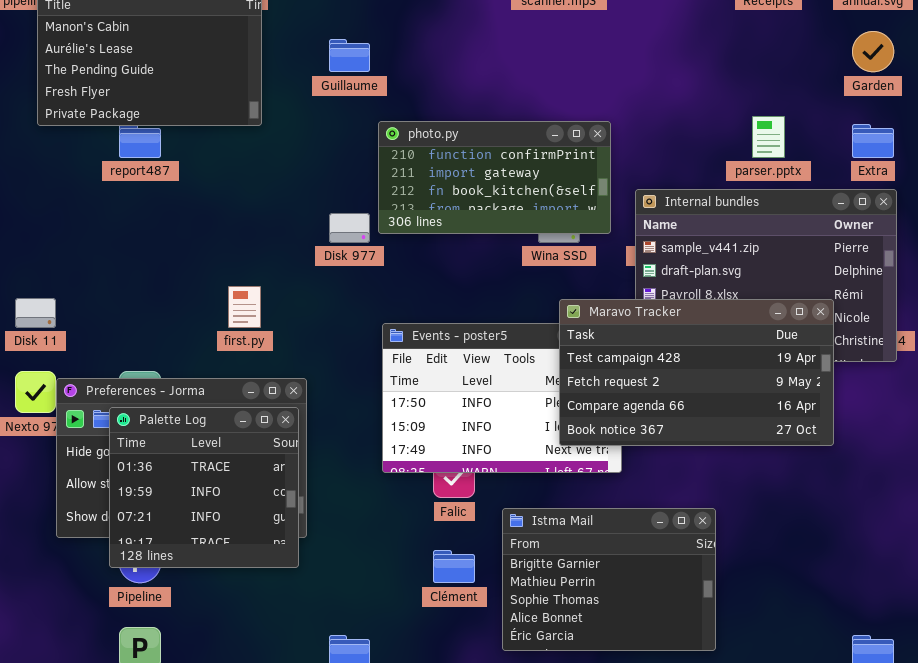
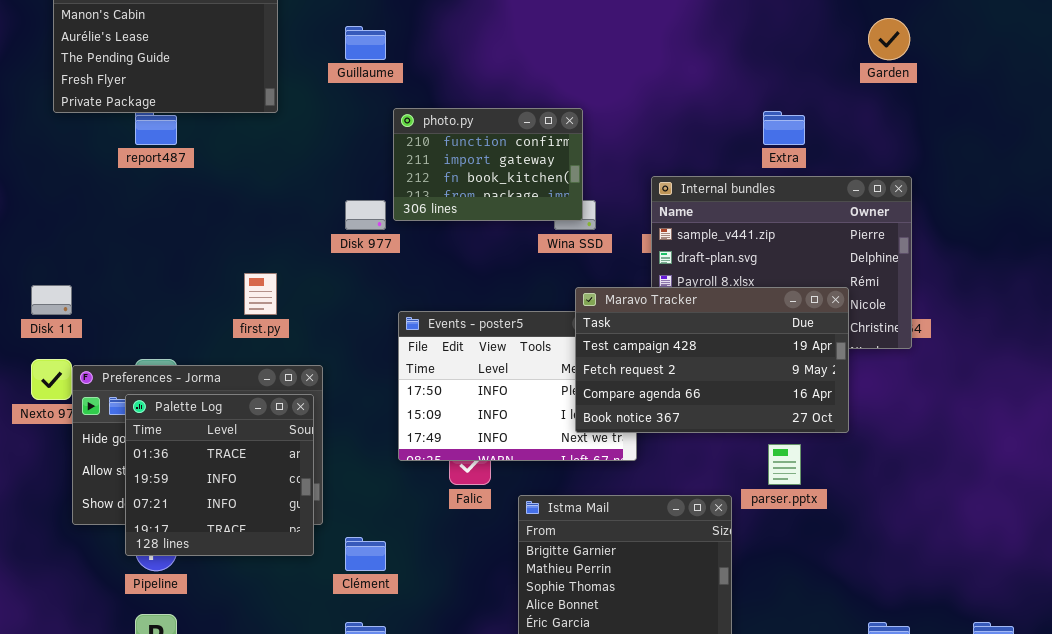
parser.pptx: [752,116,785,158] -> [768,444,801,485], moved
photo.py: [378,121,611,234] -> [393,108,583,221], resized
Extra: [852,124,894,158] -> [763,111,805,145], moved
Clément: [433,550,475,583] -> [345,537,386,571], moved

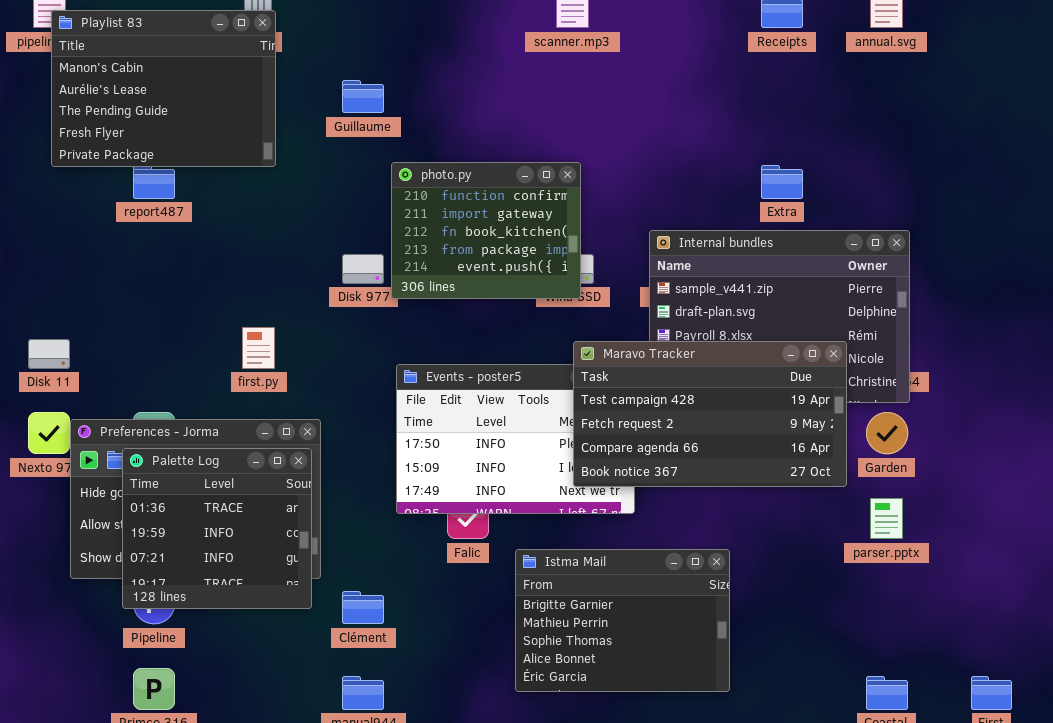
Garden: [868,18,910,60] -> [866,412,908,454], moved
photo.py: [393,108,583,221] -> [391,162,581,299], resized
parser.pptx: [768,444,801,485] -> [870,498,903,539], moved

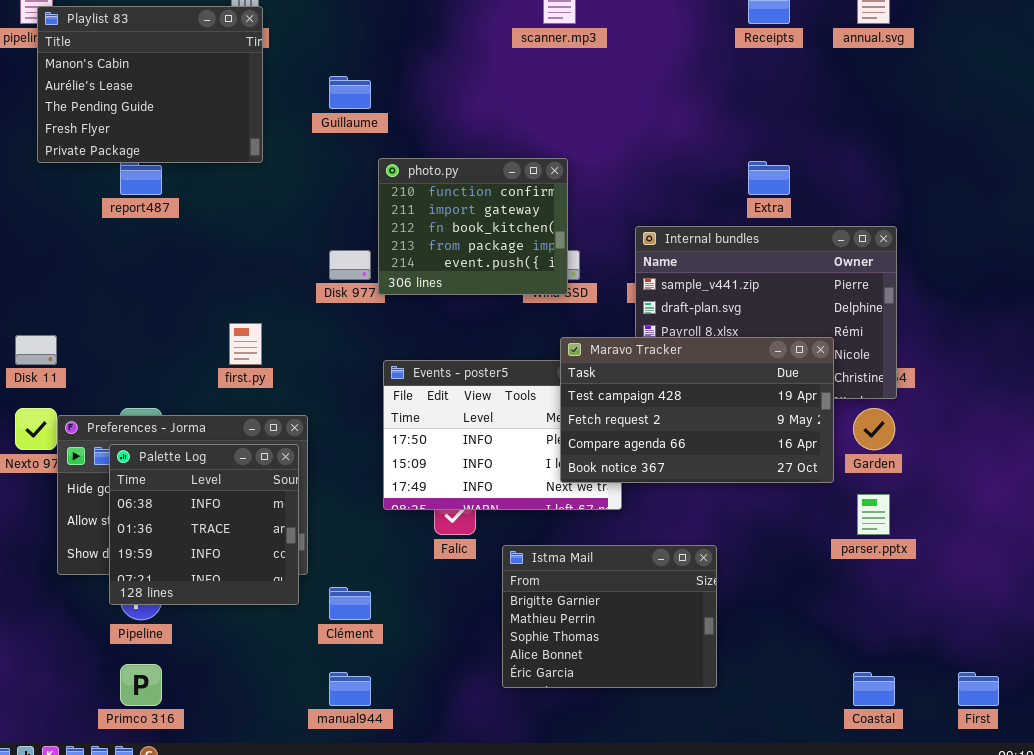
Palette Log: [122,448,312,609] -> [109,444,299,605], scrolled up 1 row

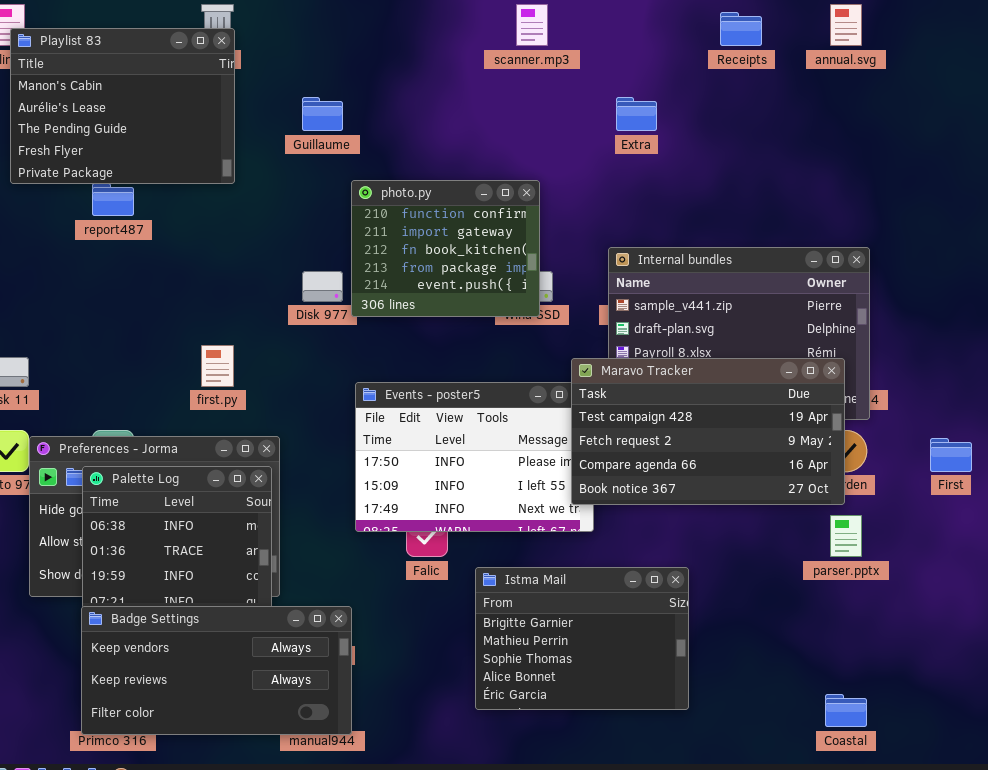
Extra: [748,161,790,195] -> [616,97,657,131], moved
Maravo Tracker: [560,337,834,483] -> [571,358,845,505], moved
Badge Settings: none -> [81,606,352,735], opened
First: [958,672,999,706] -> [930,438,972,472], moved

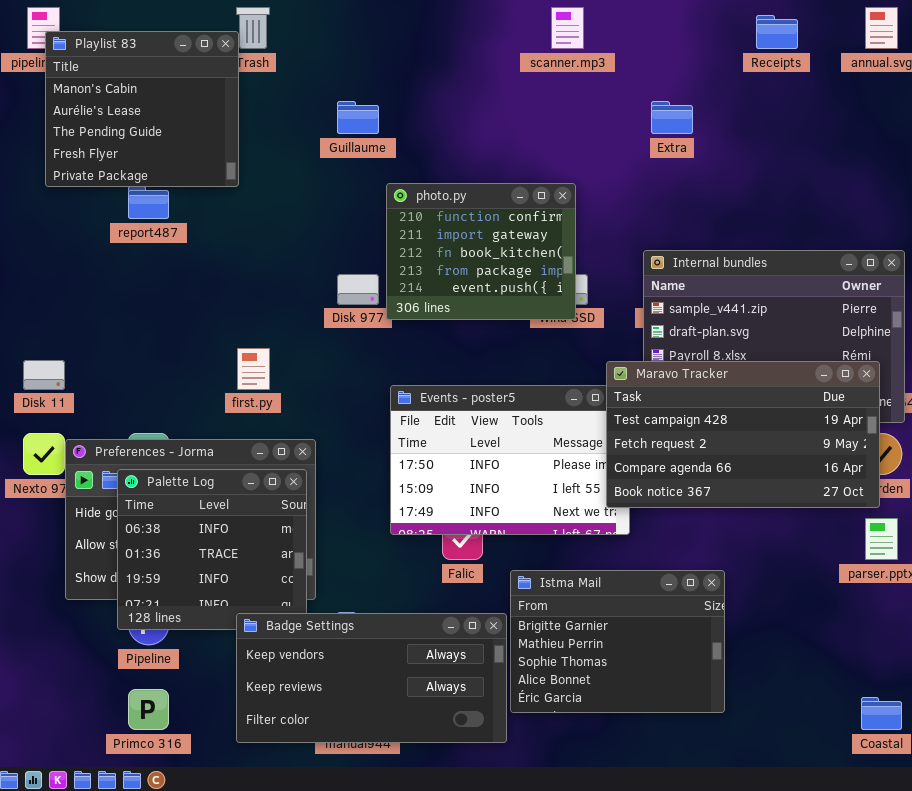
Playlist 83: [10,28,235,184] -> [45,31,239,187], resized
Badge Settings: [81,606,352,735] -> [236,613,507,743], moved

